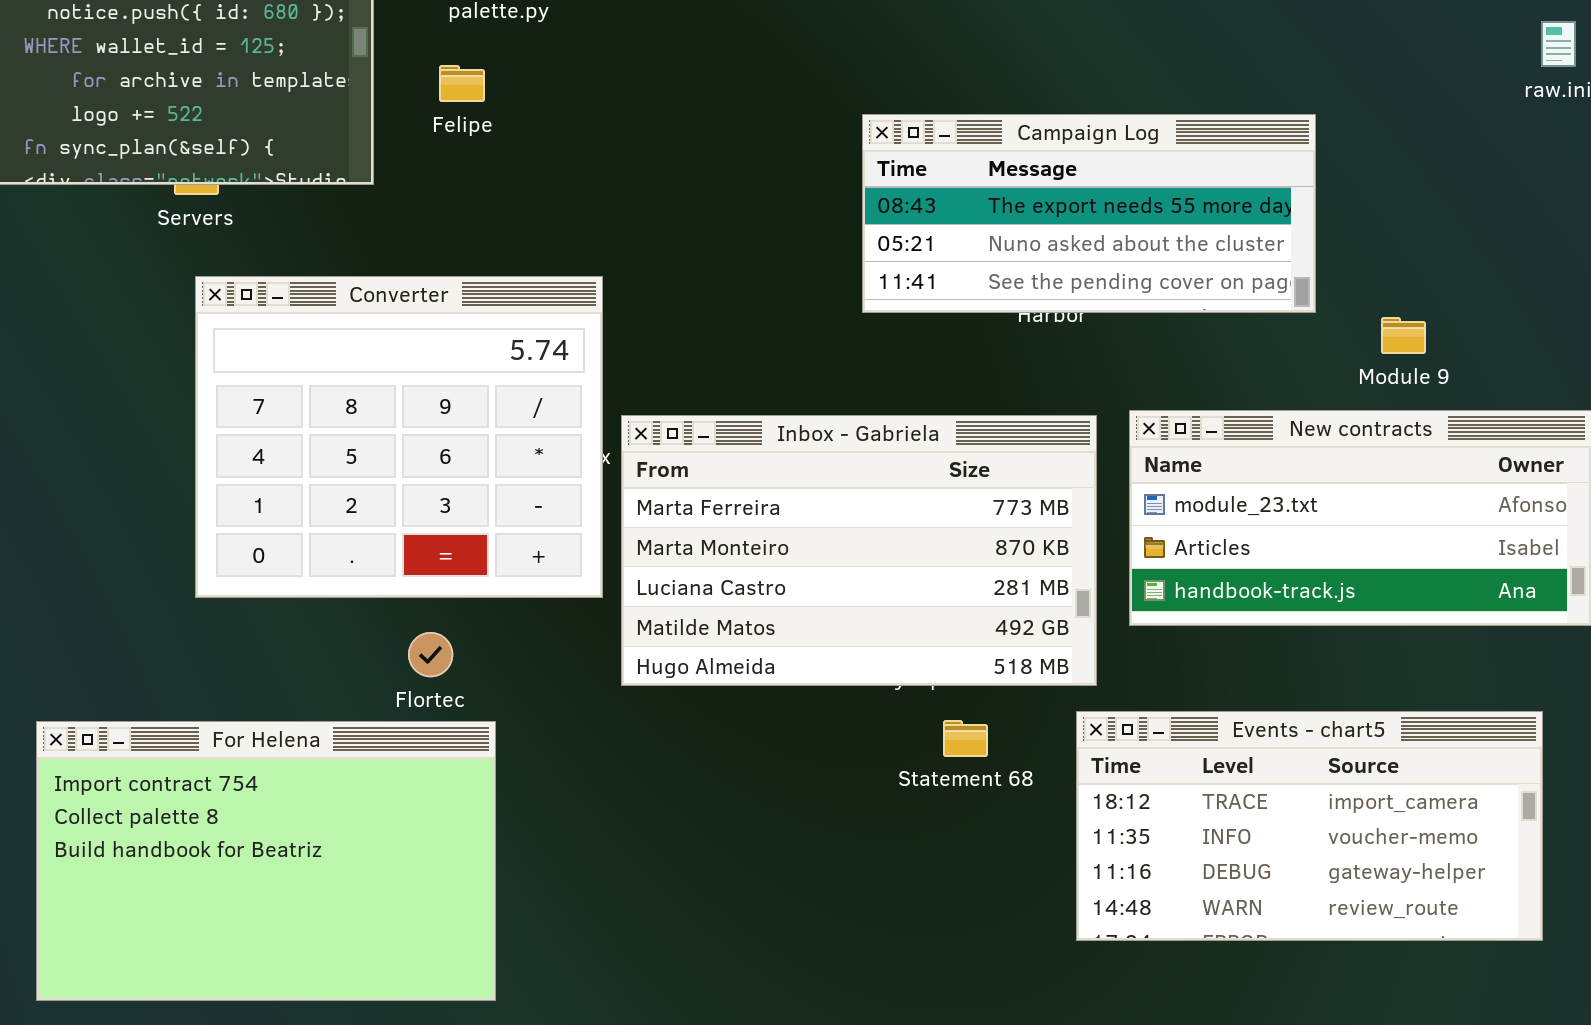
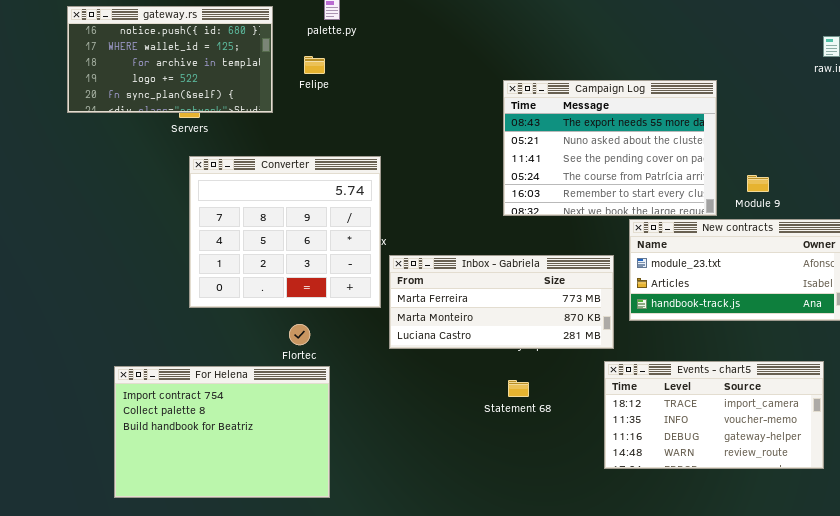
Campaign Log: [862,114,1316,313] -> [503,80,717,216], resized
Inbox - Gabriela: [621,415,1097,686] -> [389,255,614,349], resized
Statement 68: [943,720,988,757] -> [508,380,529,397], moved

